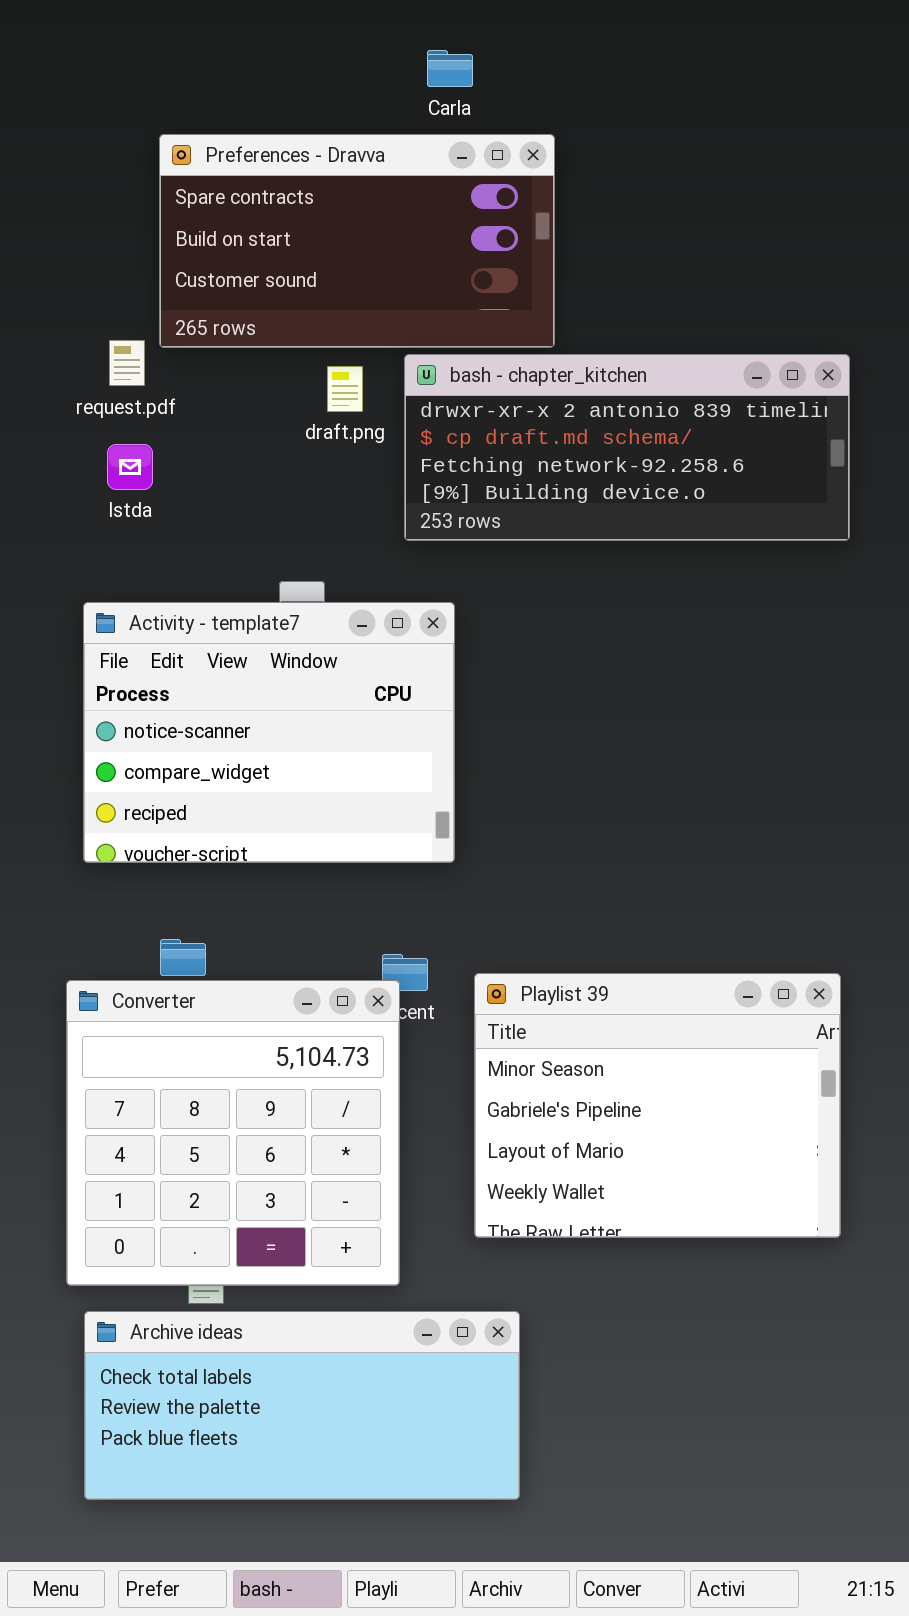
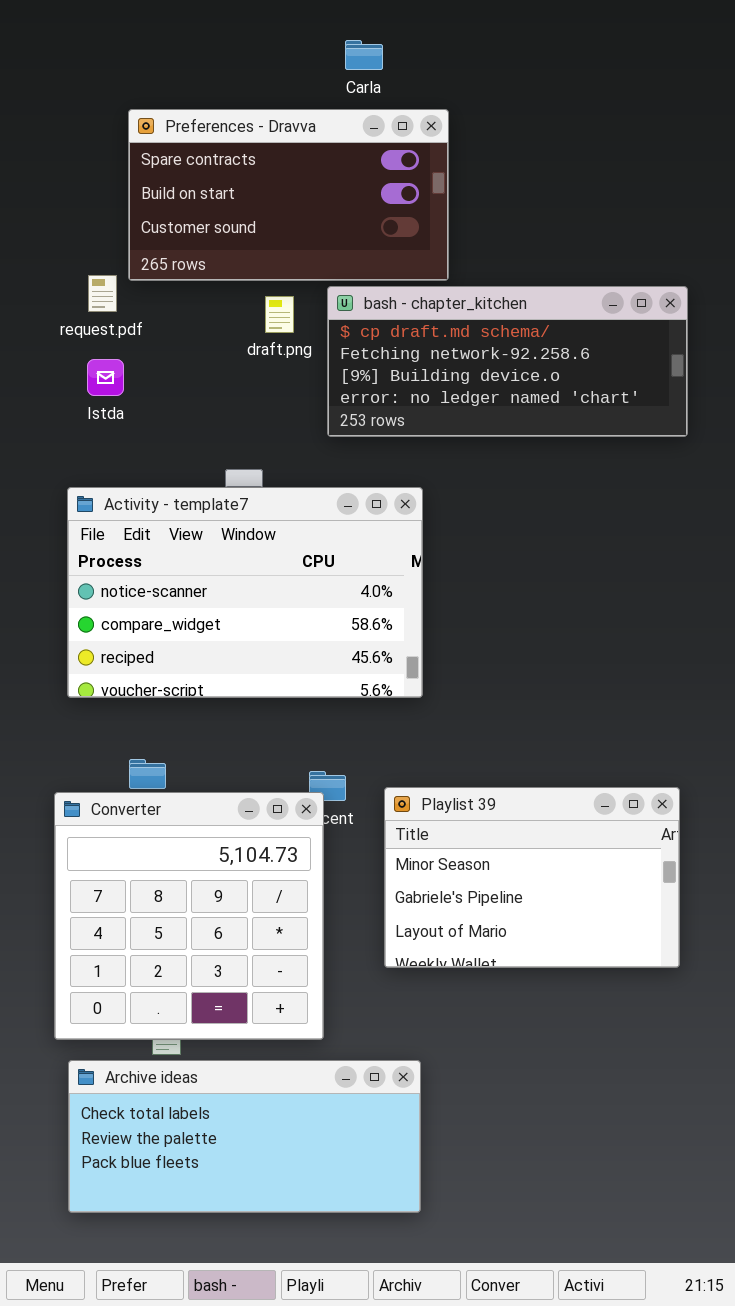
bash - chapter_kitchen: [404,354,850,541] -> [327,286,688,437], scrolled down 1 row
Activity - template7: [83,602,455,863] -> [67,487,423,698], resized
Playlist 39: [474,973,841,1238] -> [384,787,680,968], resized

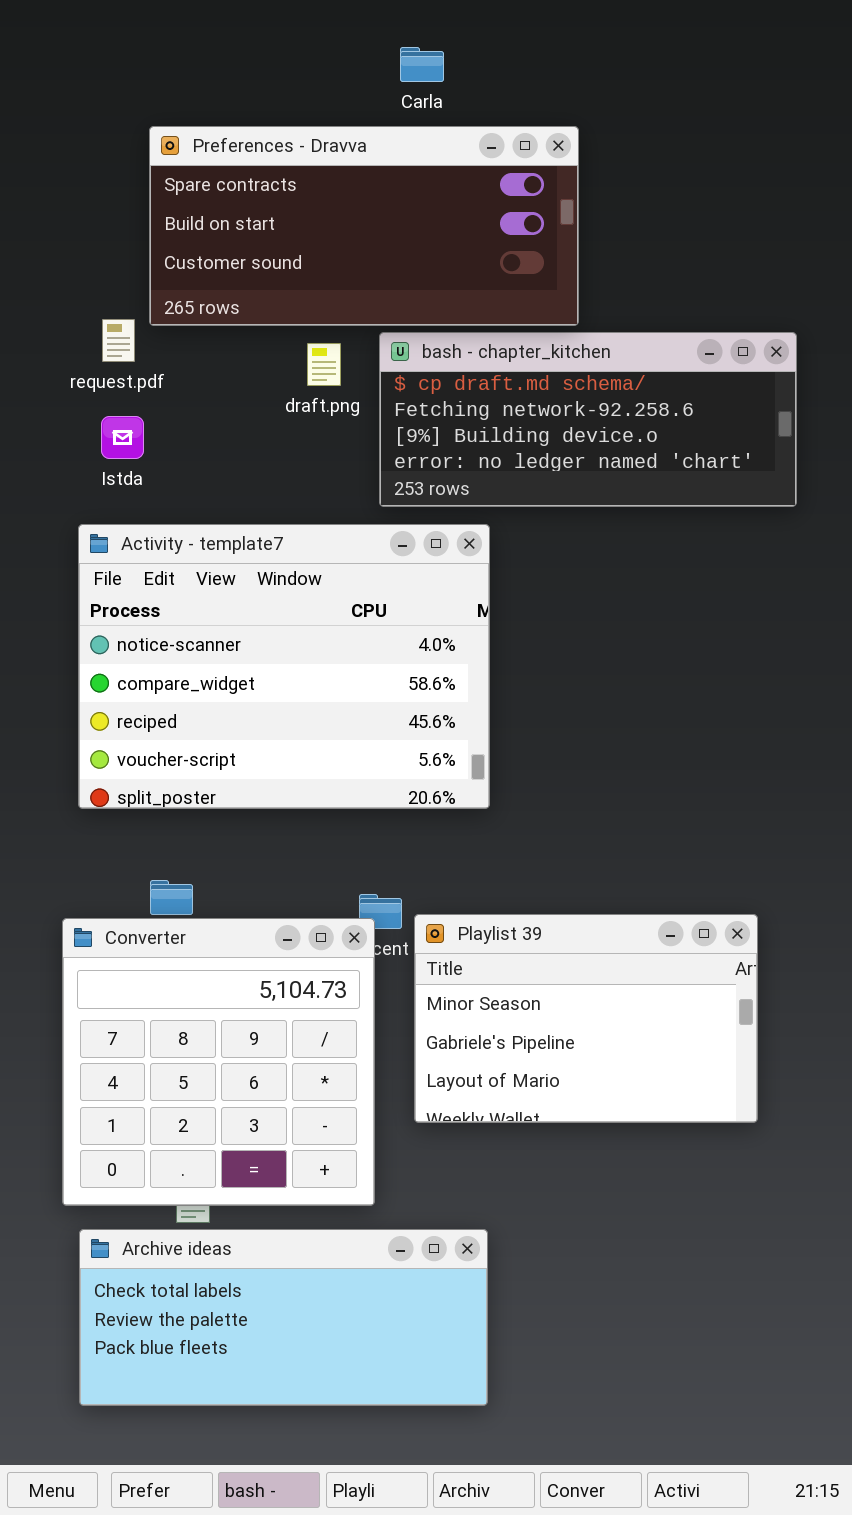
Preferences - Dravva: [128,109,449,281] -> [149,126,579,326], resized
Activity - template7: [67,487,423,698] -> [78,524,490,809], resized
Playlist 39: [384,787,680,968] -> [414,914,758,1123], moved

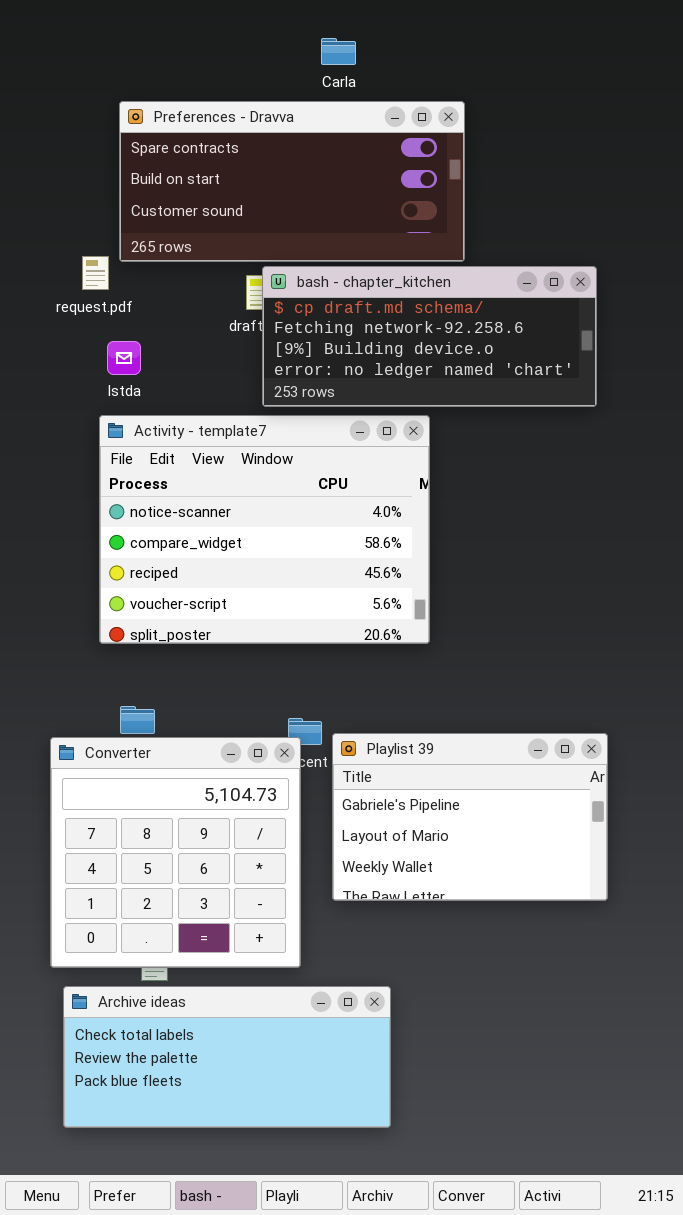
bash - chapter_kitchen: [379,332,797,507] -> [262,266,597,407], moved
Istda: [101,416,144,459] -> [107,341,141,375], moved
Activity - template7: [78,524,490,809] -> [99,415,430,644], moved
Playlist 39: [414,914,758,1123] -> [332,733,608,901], scrolled down 1 row

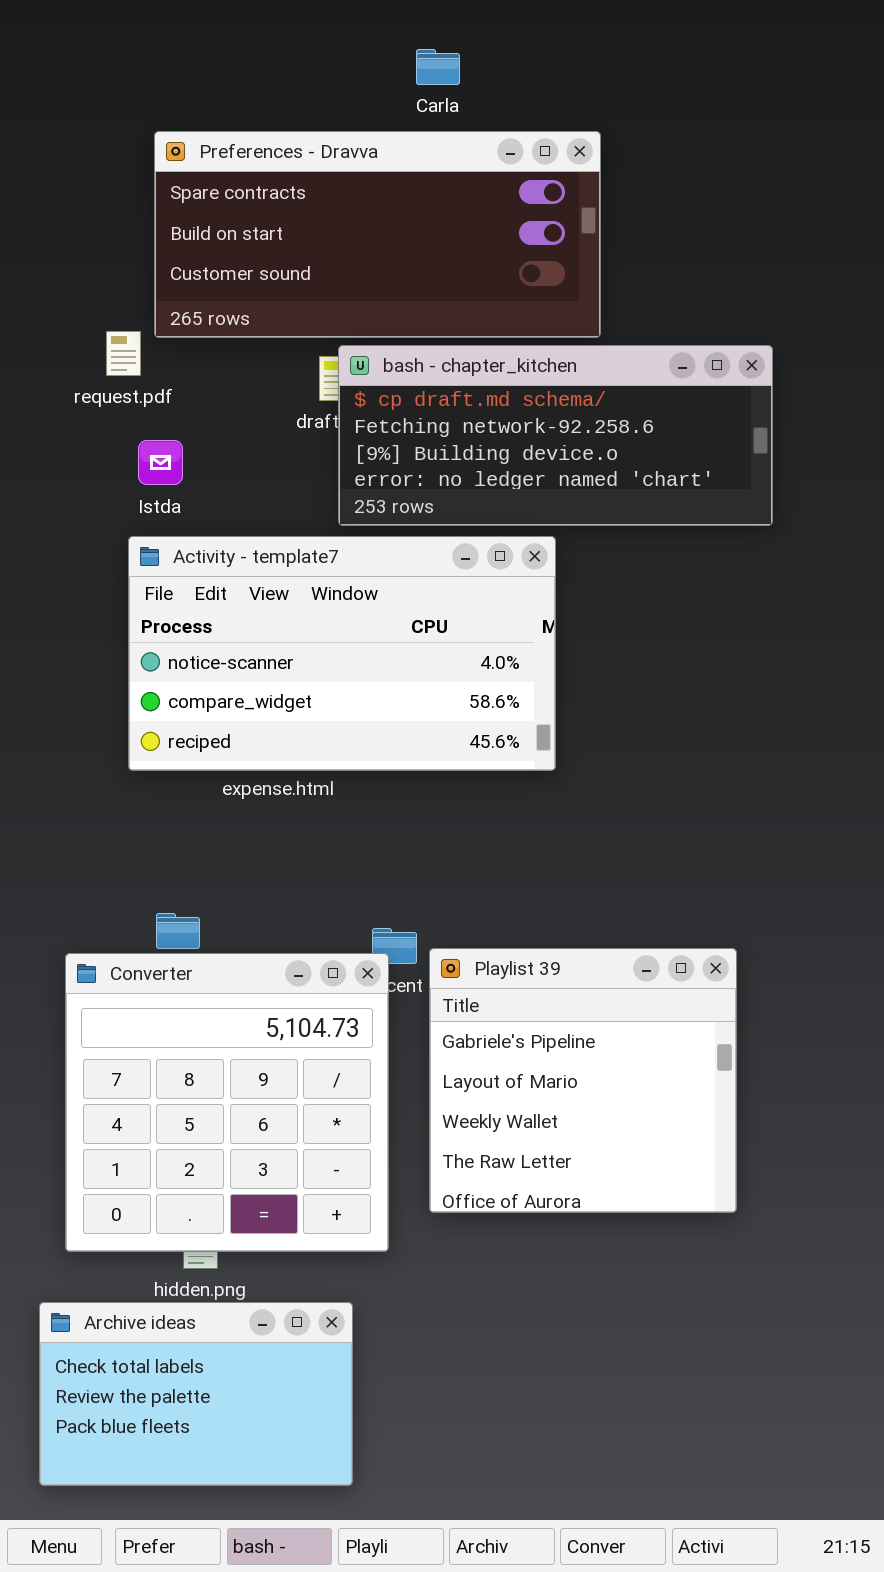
Activity - template7: [99,415,430,644] -> [128,536,556,771], resized
Playlist 39: [332,733,608,901] -> [429,948,737,1213], resized
Archive ideas: [63,986,391,1128] -> [39,1302,353,1486], moved, resized

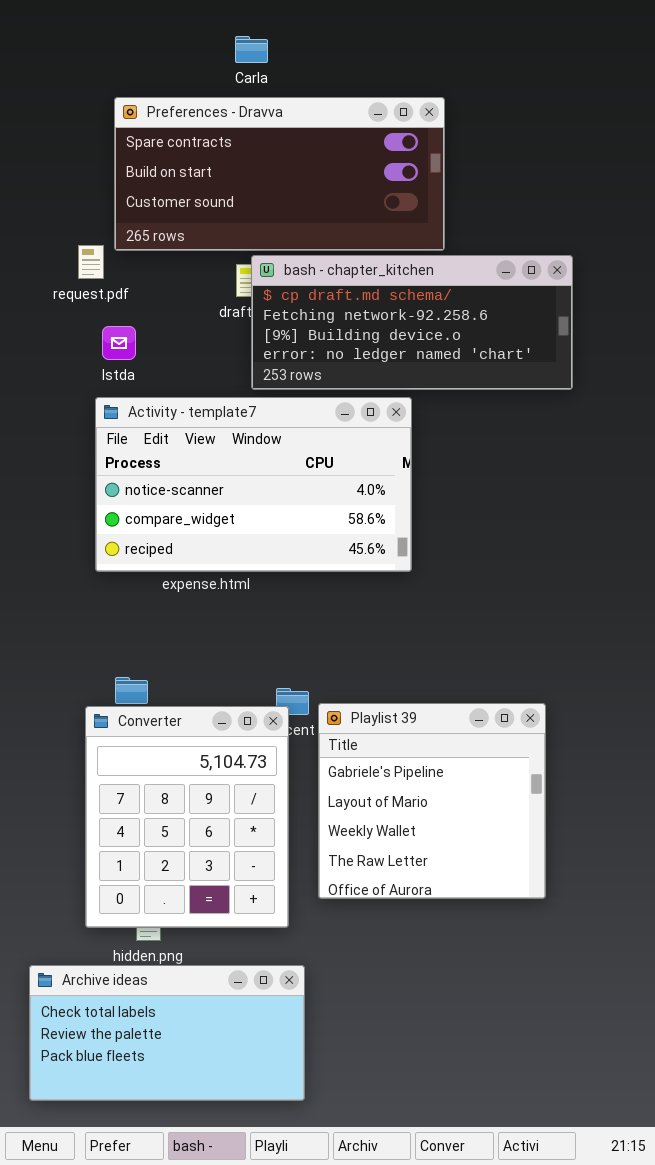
Carla: [416,49,460,85] -> [235,36,268,63], moved
Converter: [65,953,389,1252] -> [85,706,289,928], resized
Archive ideas: [39,1302,353,1486] -> [29,965,305,1101], resized

